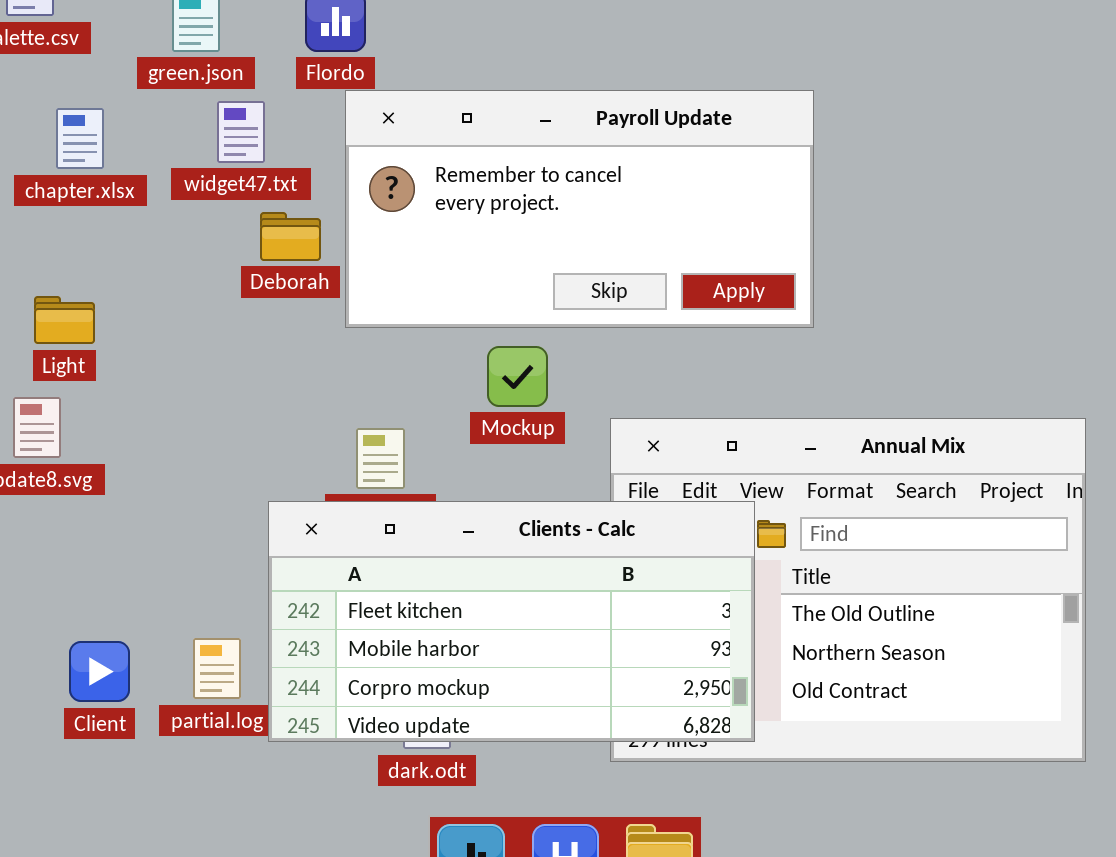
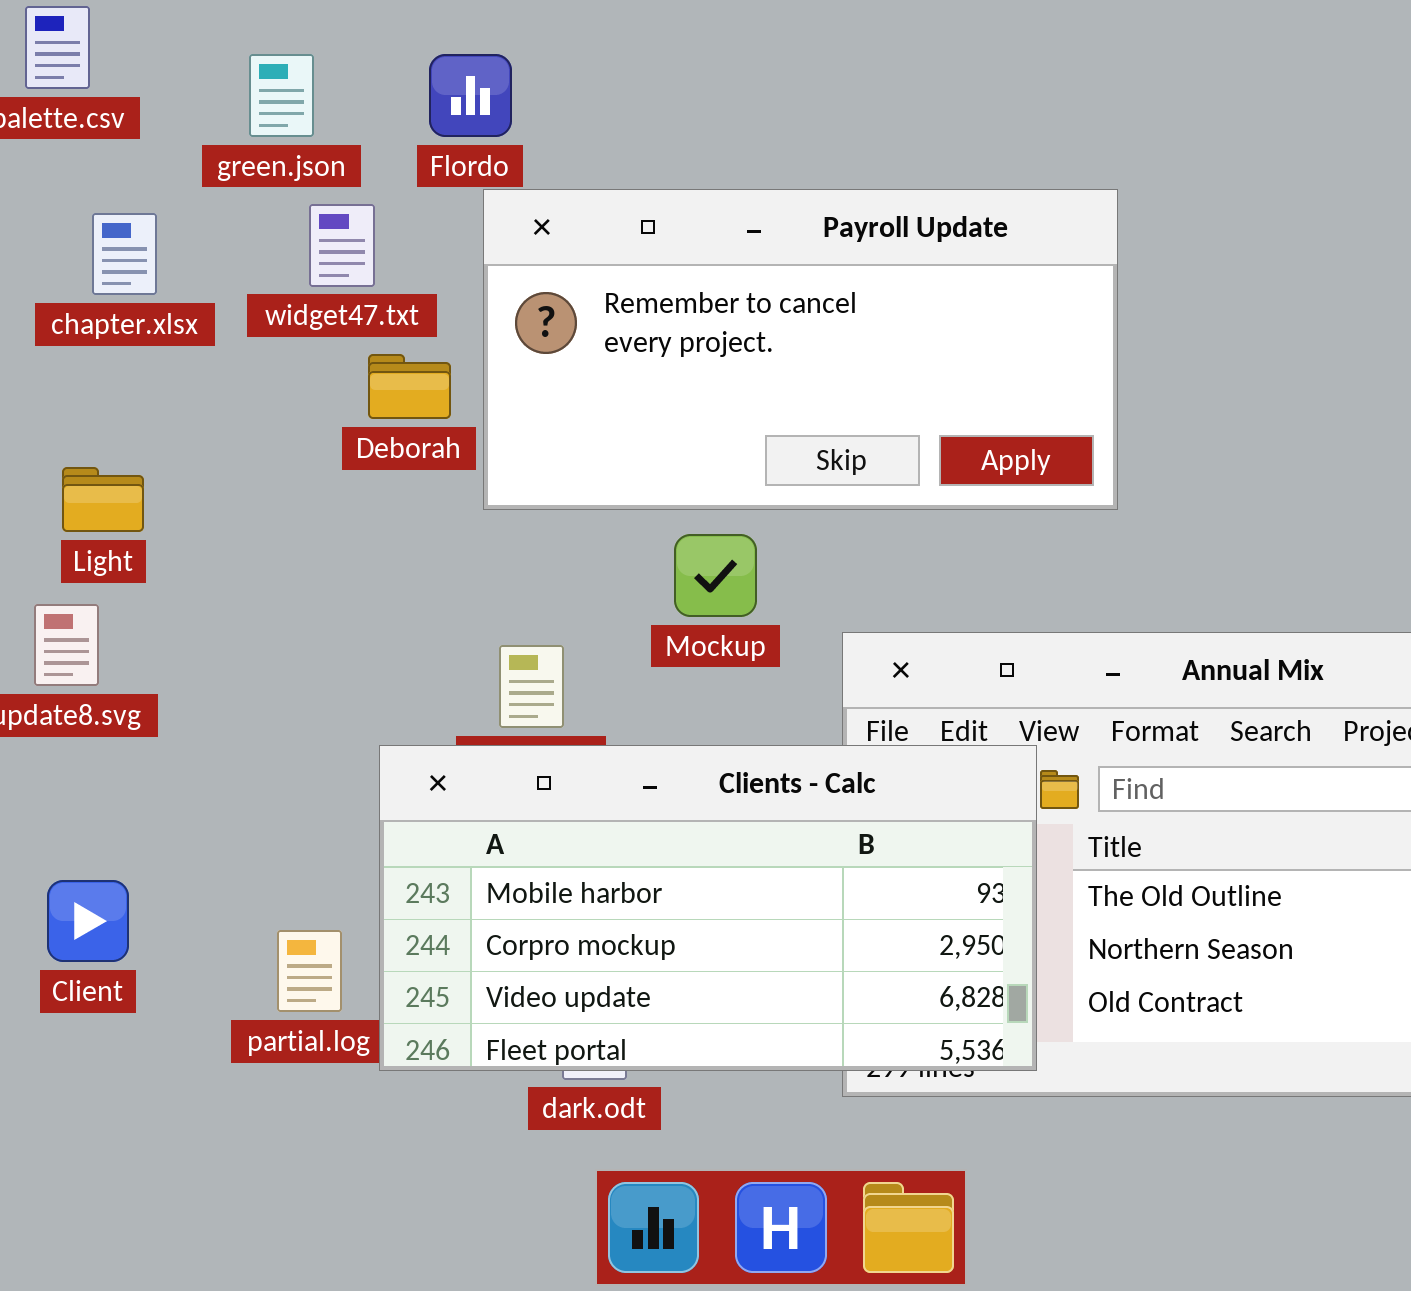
Clients - Calc: [268,501,755,742] -> [379,745,1037,1071], scrolled down 1 row
Client: [69,641,130,702] -> [47,880,129,962], moved

